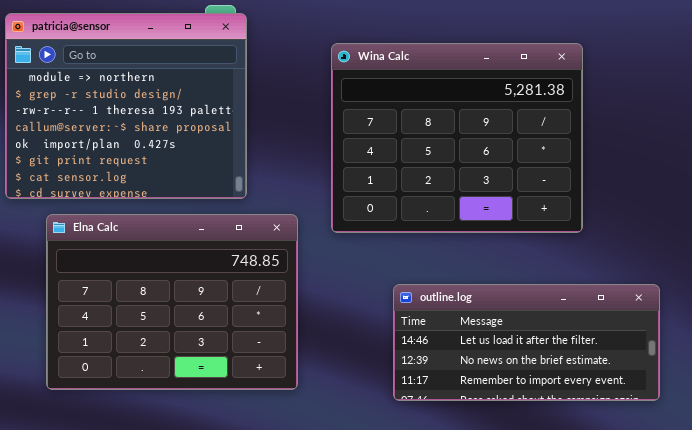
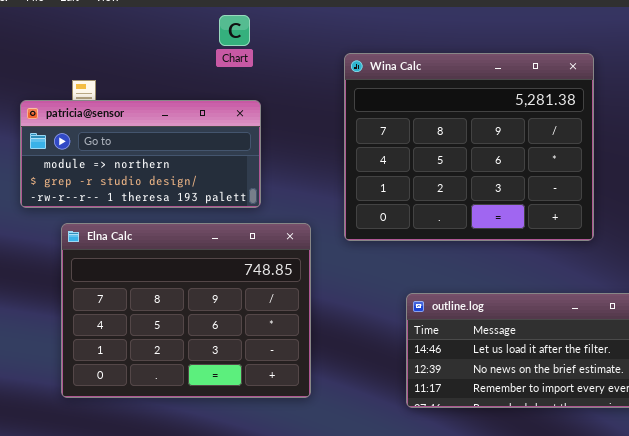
patricia@sensor: [5,13,247,199] -> [20,100,261,208], resized

